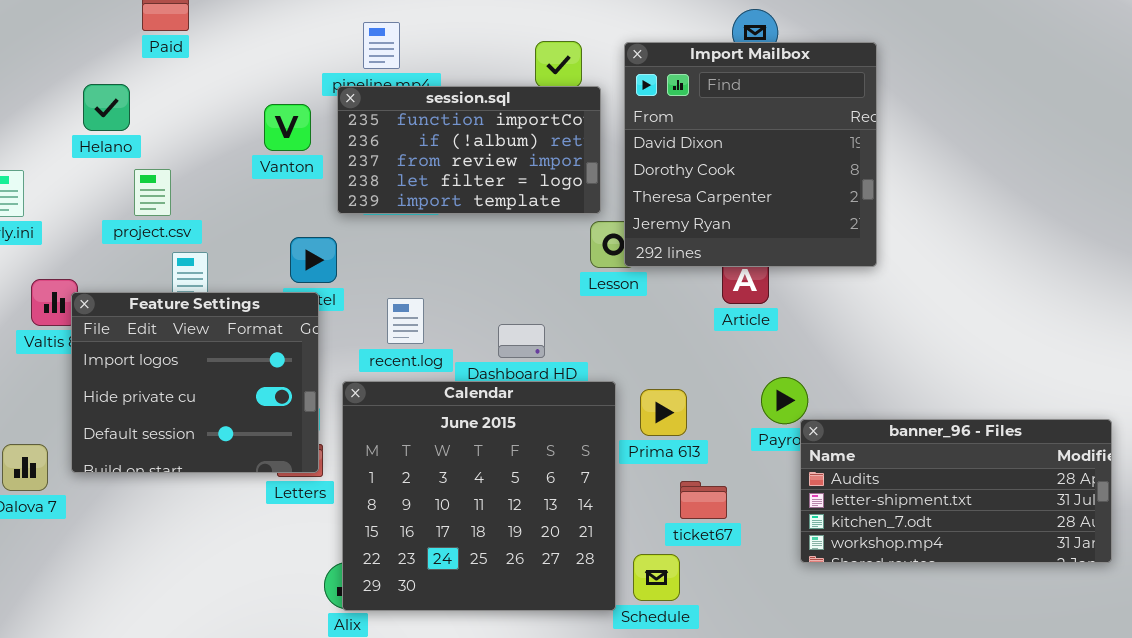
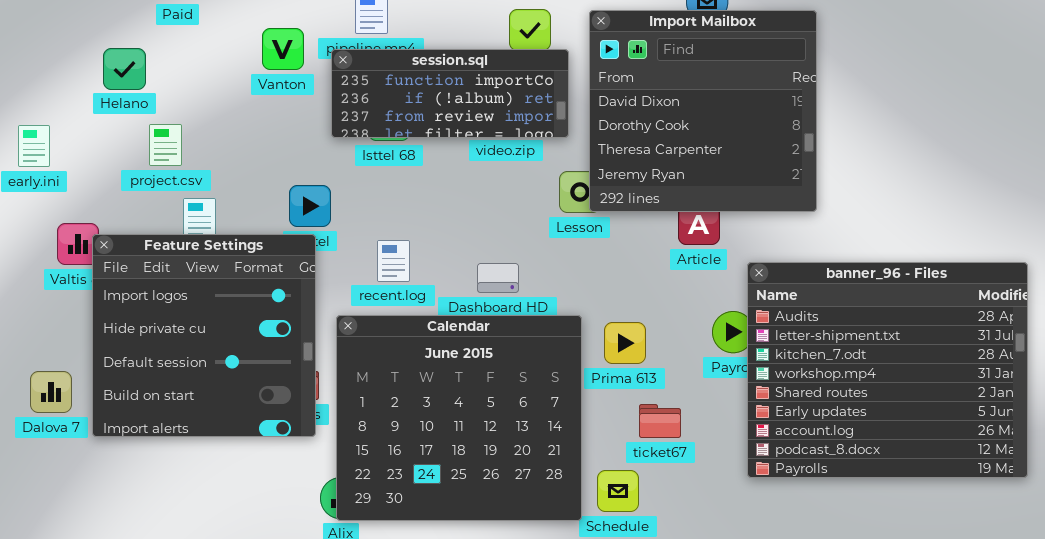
session.sql: [337,86,601,214] -> [331,49,569,138], resized
Vanton: [264,104,311,151] -> [262,28,304,70], moved
Feature Settings: [71,292,319,473] -> [92,234,316,437], resized
banner_96 - Files: [800,419,1112,563] -> [747,262,1028,478], resized

